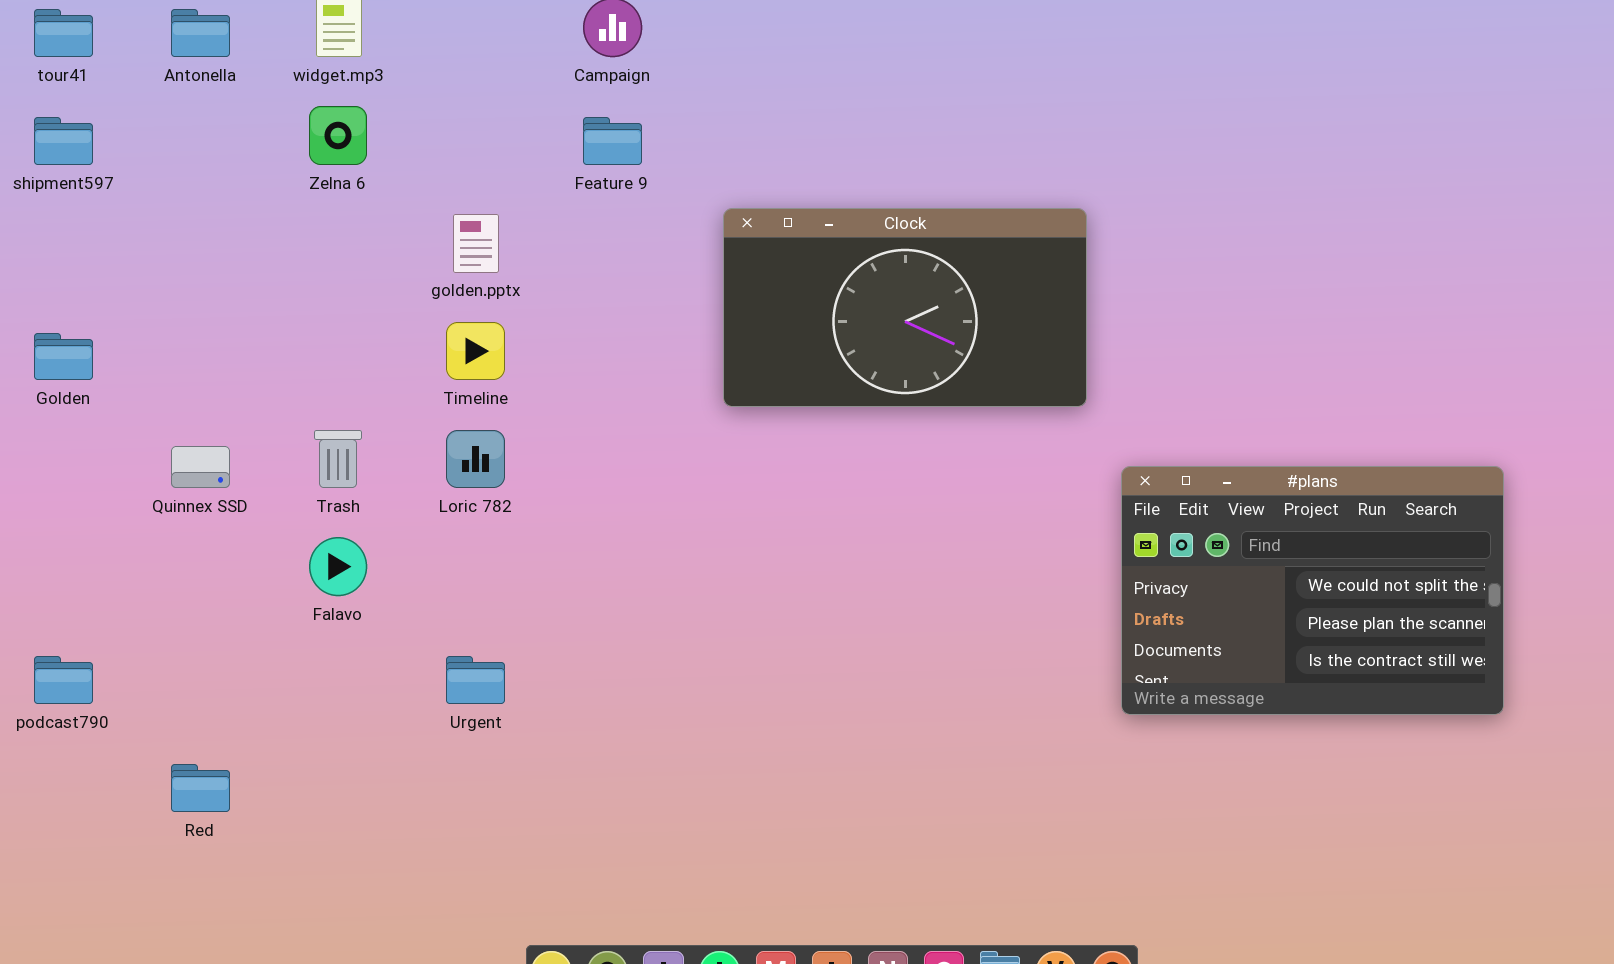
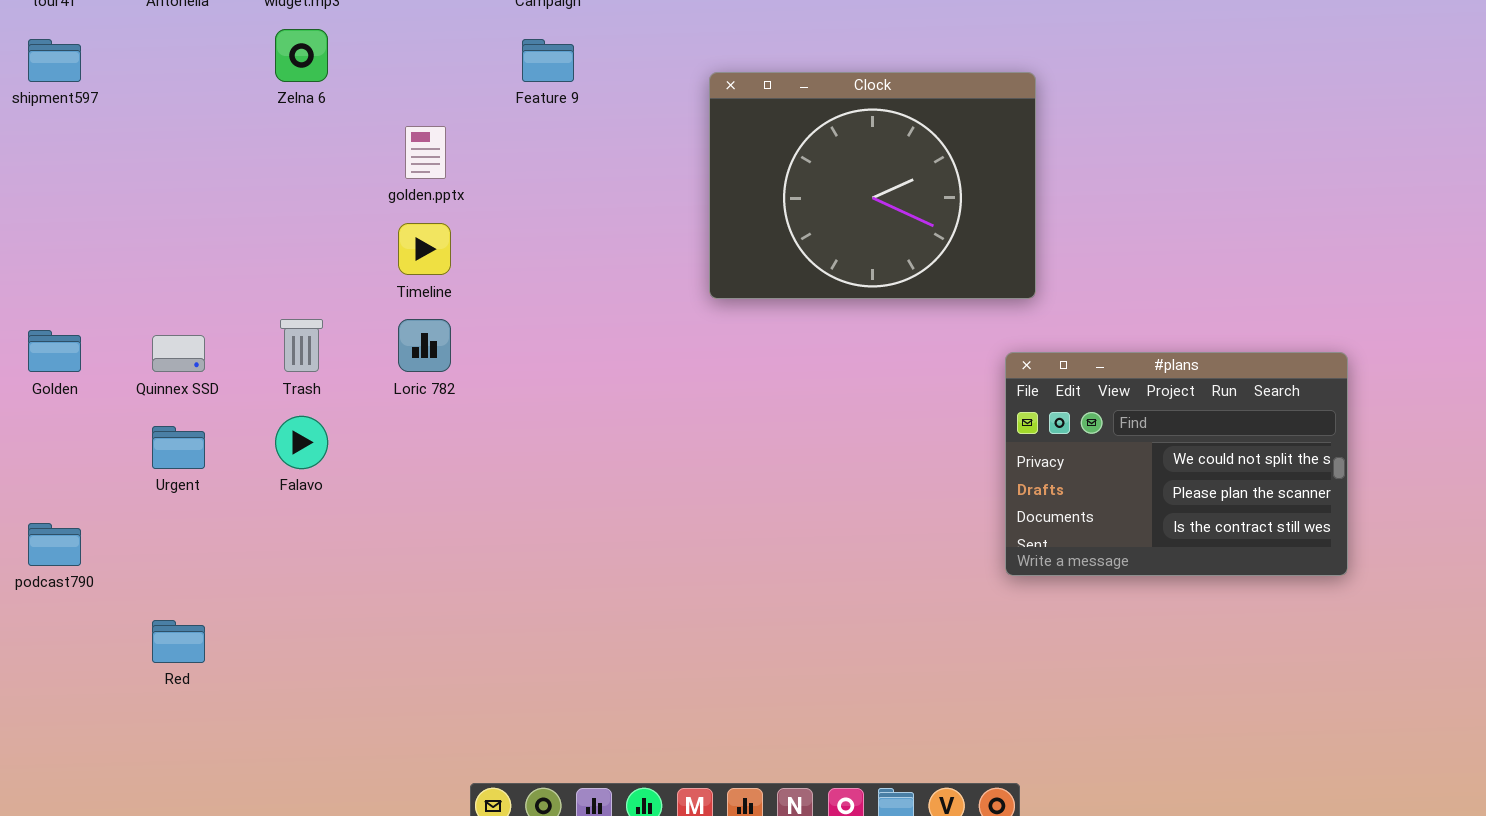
Clock: [723,208,1087,407] -> [709,72,1036,299], moved, resized
Golden: [34,333,93,380] -> [28,330,81,372], moved
Urgent: [446,656,505,704] -> [152,426,205,469], moved

